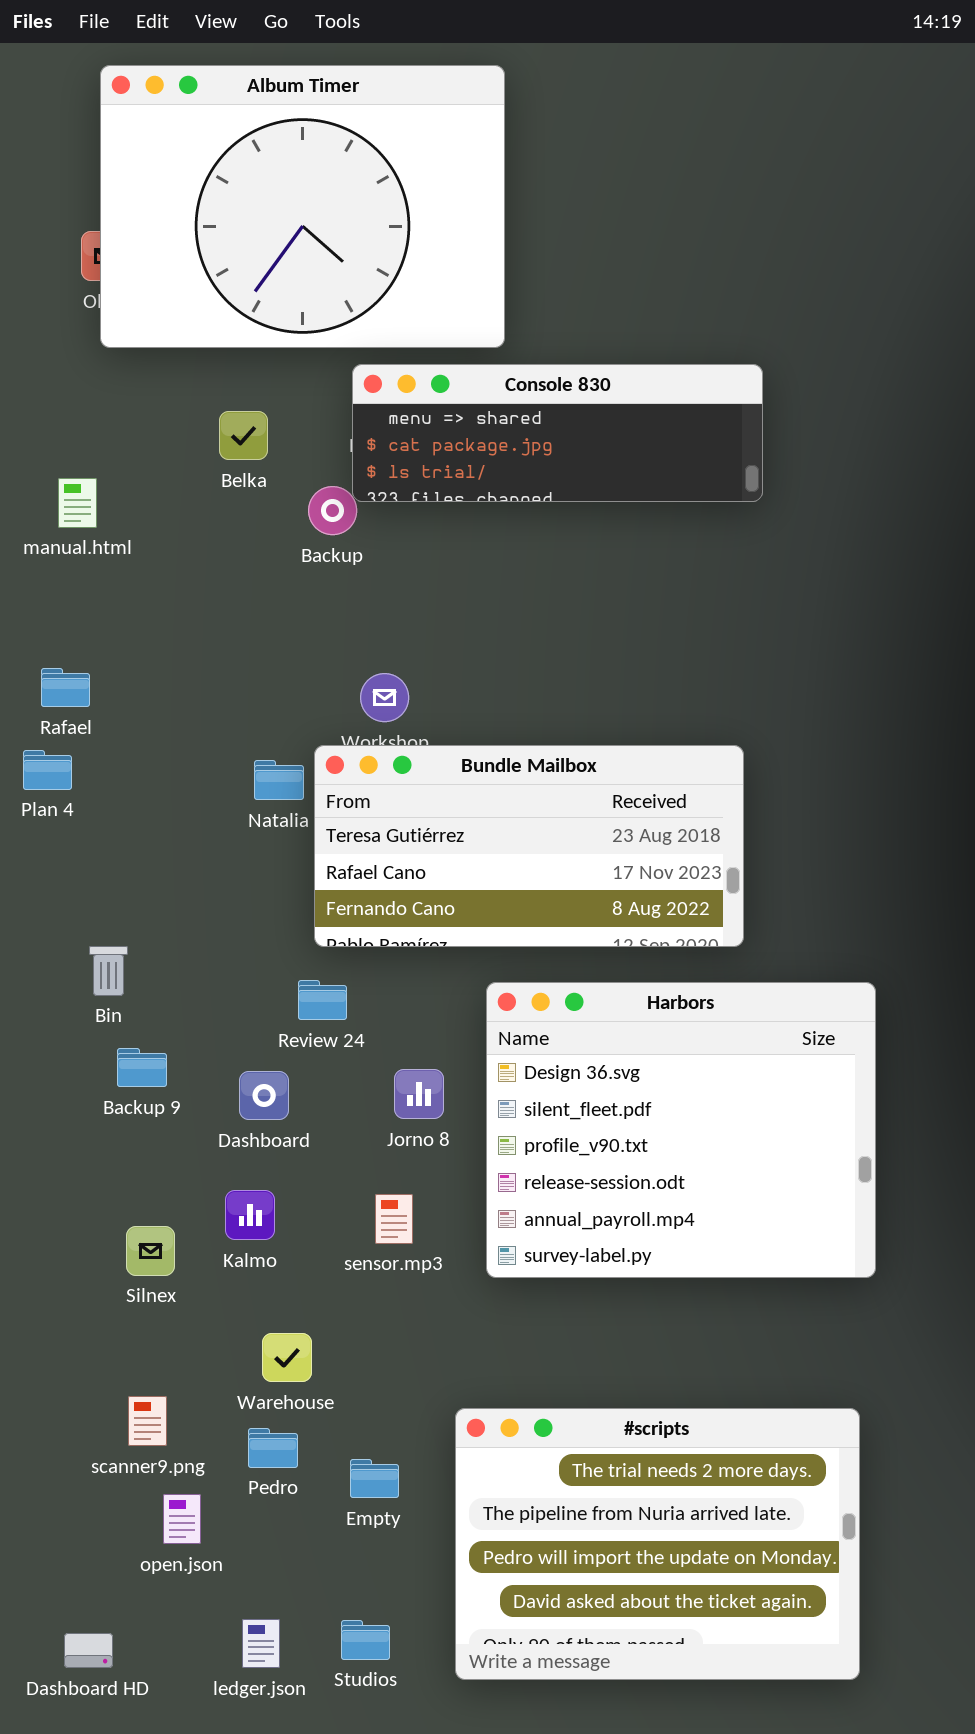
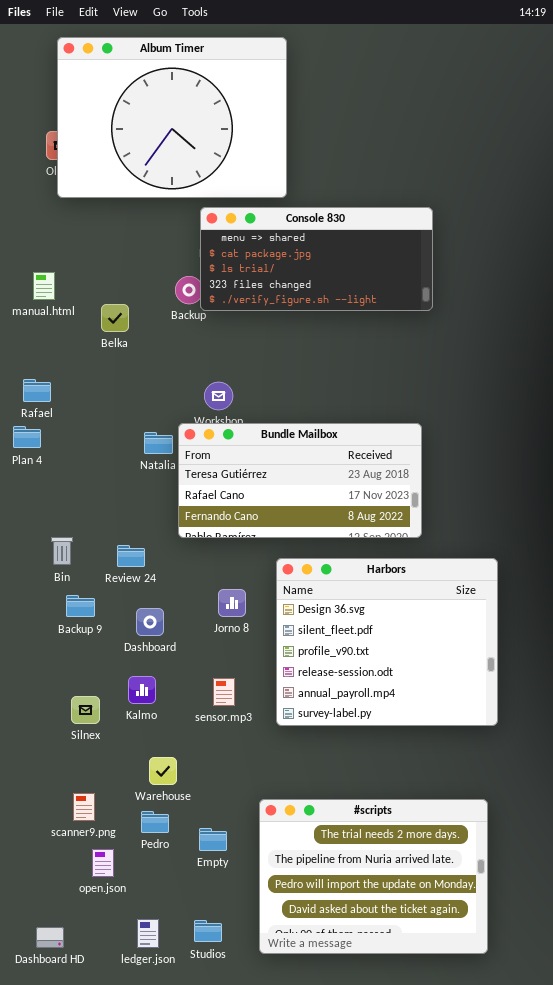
Console 830: [352,364,763,502] -> [200,207,433,311], resized
Belka: [219,411,268,460] -> [101,304,129,332], moved
Review 24: [298,980,347,1020] -> [117,545,145,567], moved
Jorno 8: [394,1069,444,1119] -> [218,589,246,617], moved

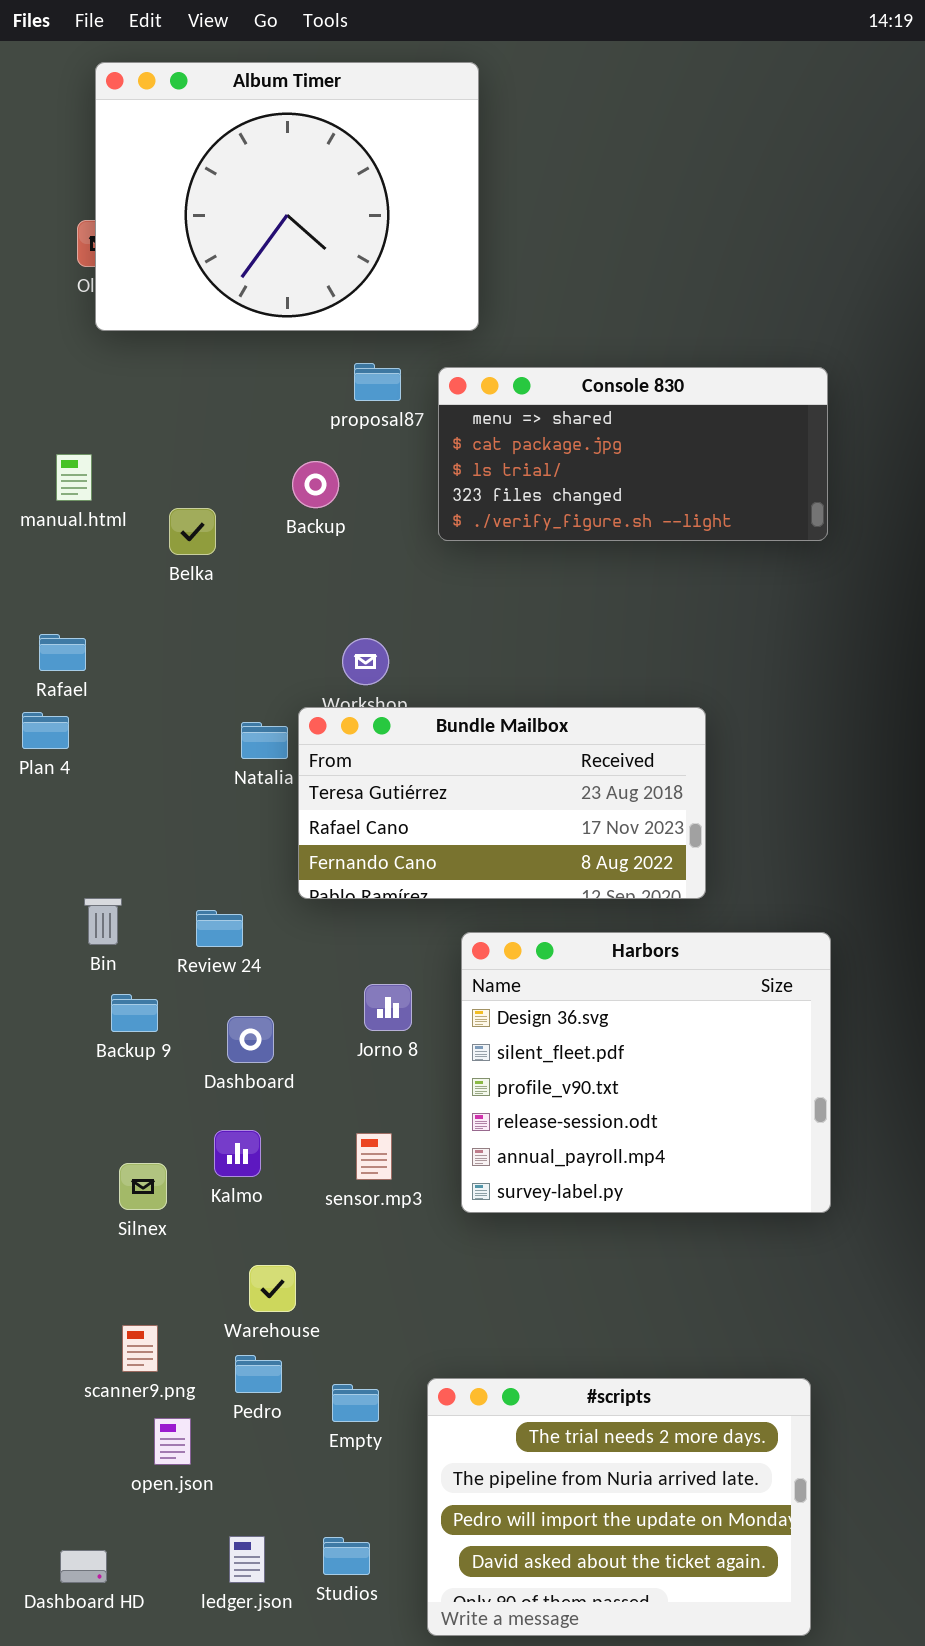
Console 830: [200,207,433,311] -> [438,367,828,541], moved
#scripts: [259,799,488,954] -> [427,1378,811,1636], moved

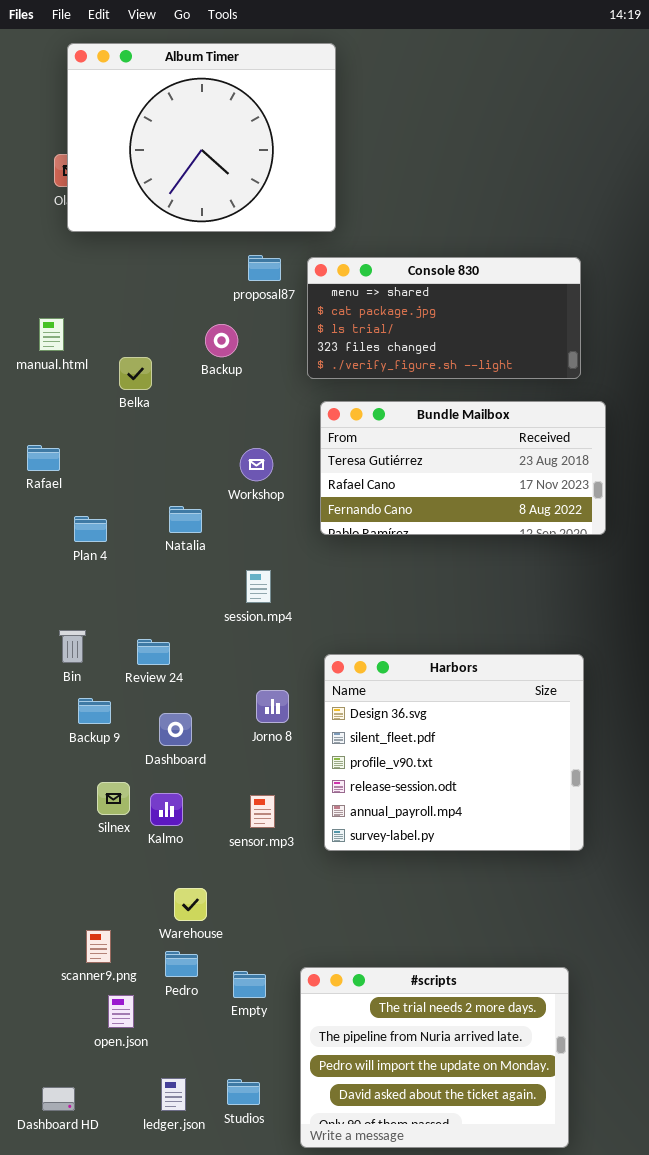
Bundle Mailbox: [298,707,706,899] -> [320,401,606,535], moved
Plan 4: [22,712,69,749] -> [74,516,107,542], moved
Silnex: [119,1163,167,1210] -> [97,782,130,815], moved

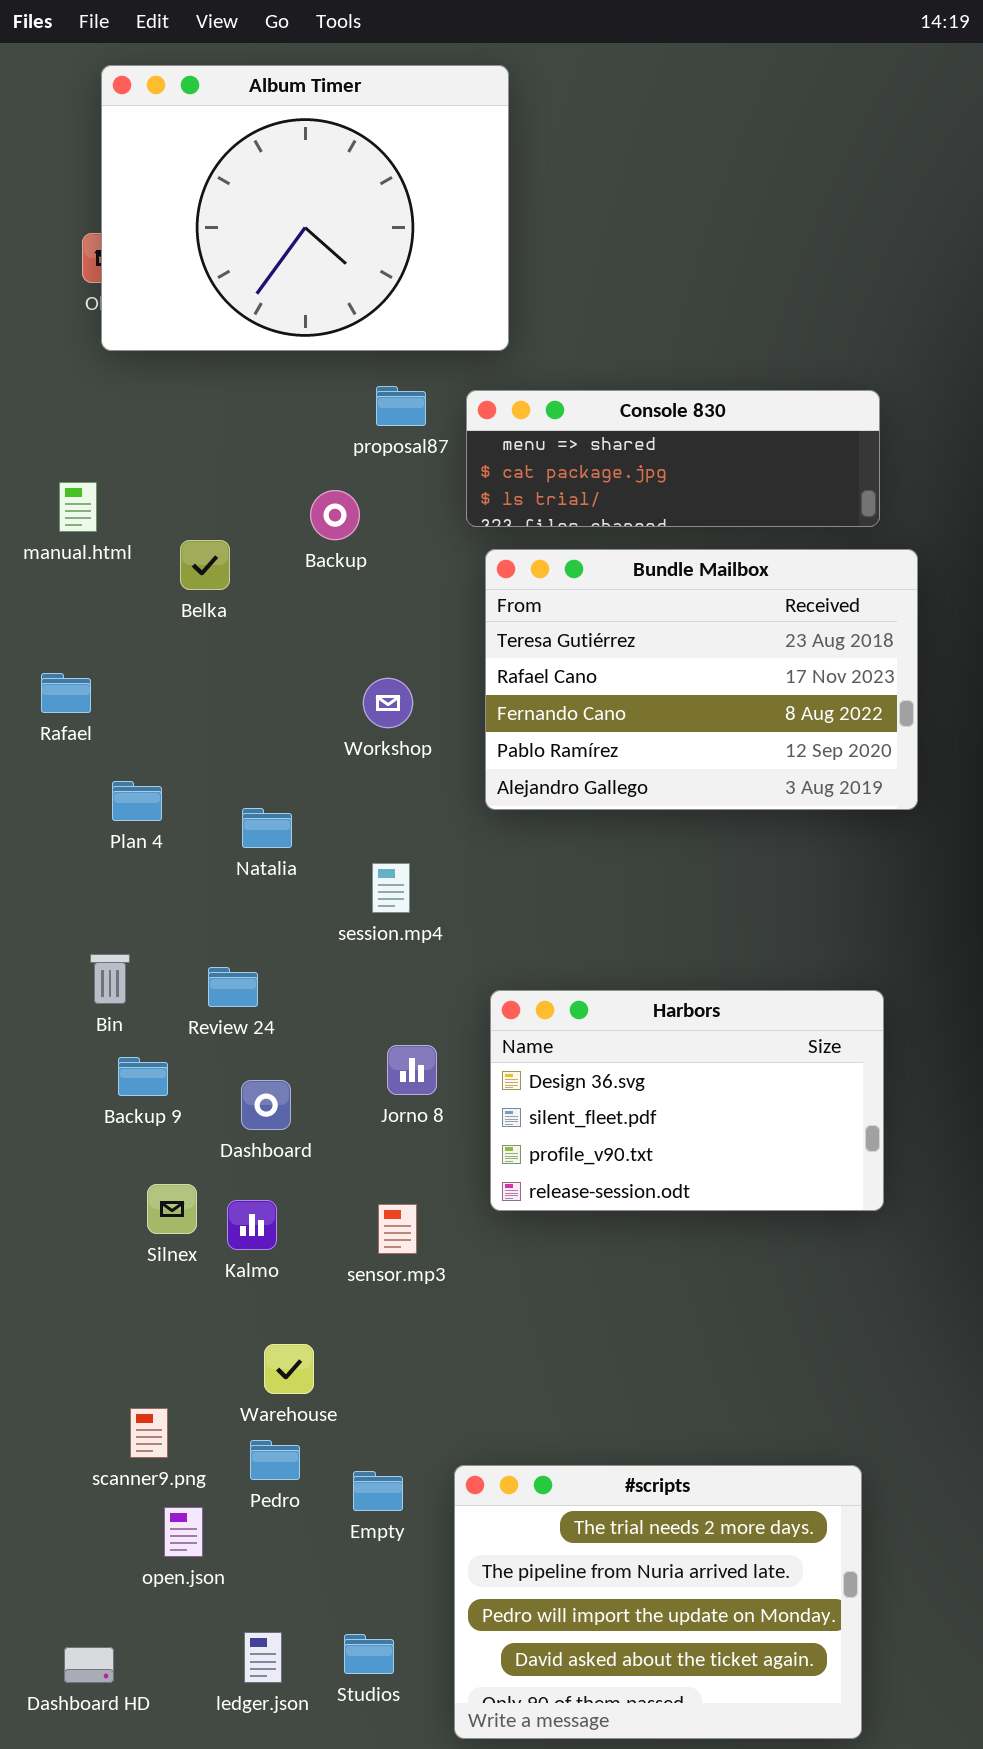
Console 830: [307,257,581,379] -> [466,390,880,527], resized
Bundle Mailbox: [320,401,606,535] -> [485,549,918,810], resized
Natalia: [169,506,202,533] -> [242,808,292,848], moved
Harbors: [324,654,584,851] -> [490,990,884,1211], resized

